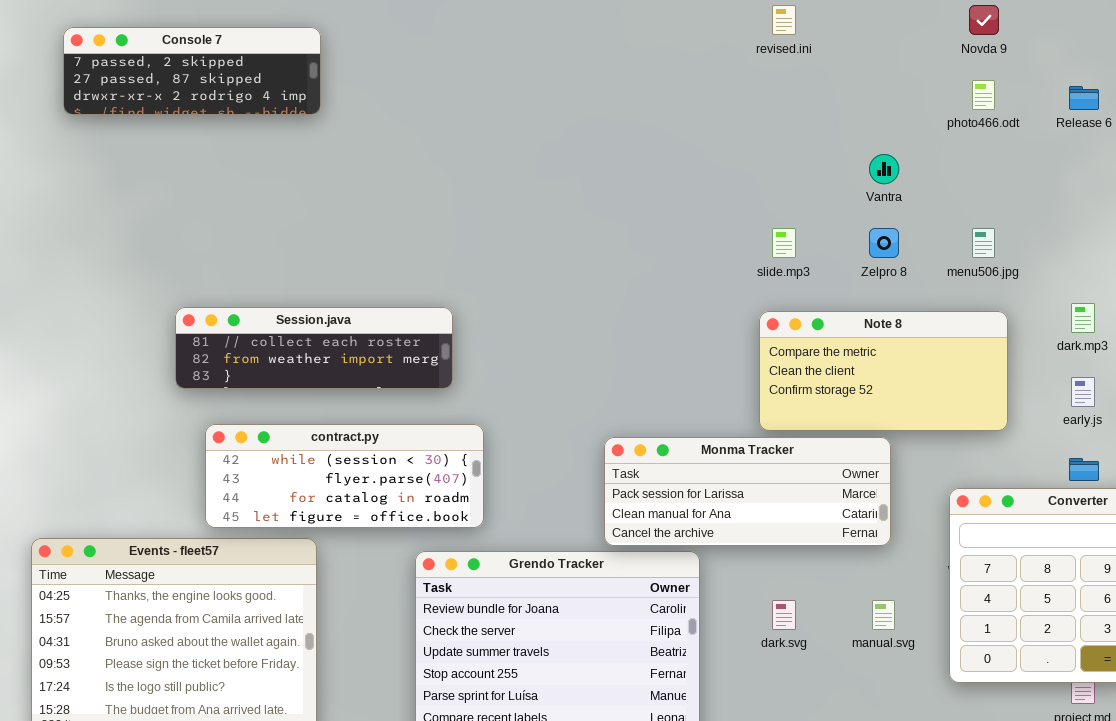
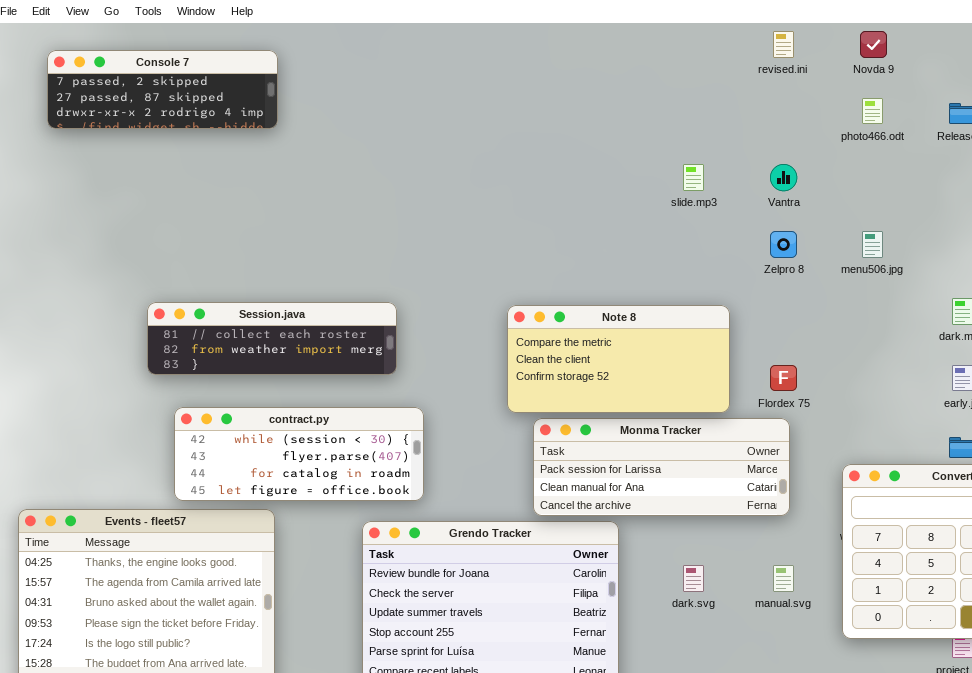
revised.ini: [772,5,796,35] -> [773,31,794,58], moved
slide.mp3: [772,228,796,258] -> [683,164,704,191], moved
Note 8: [759,311,1008,431] -> [507,305,730,413], moved

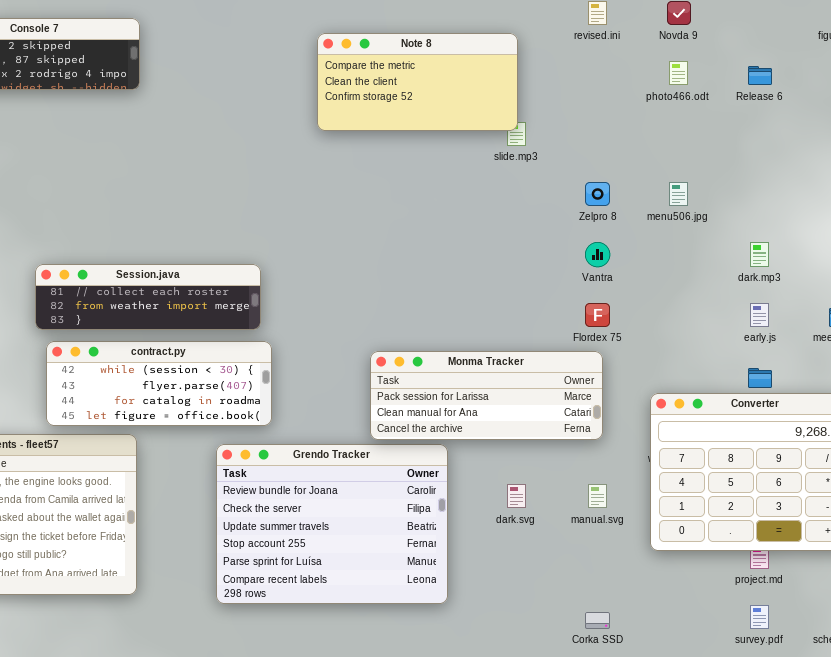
Vantra: [770,164,797,191] -> [585,242,610,267], moved
Session.java: [147,302,397,375] -> [35,264,261,330], moved
Note 8: [507,305,730,413] -> [317,33,518,131], moved

